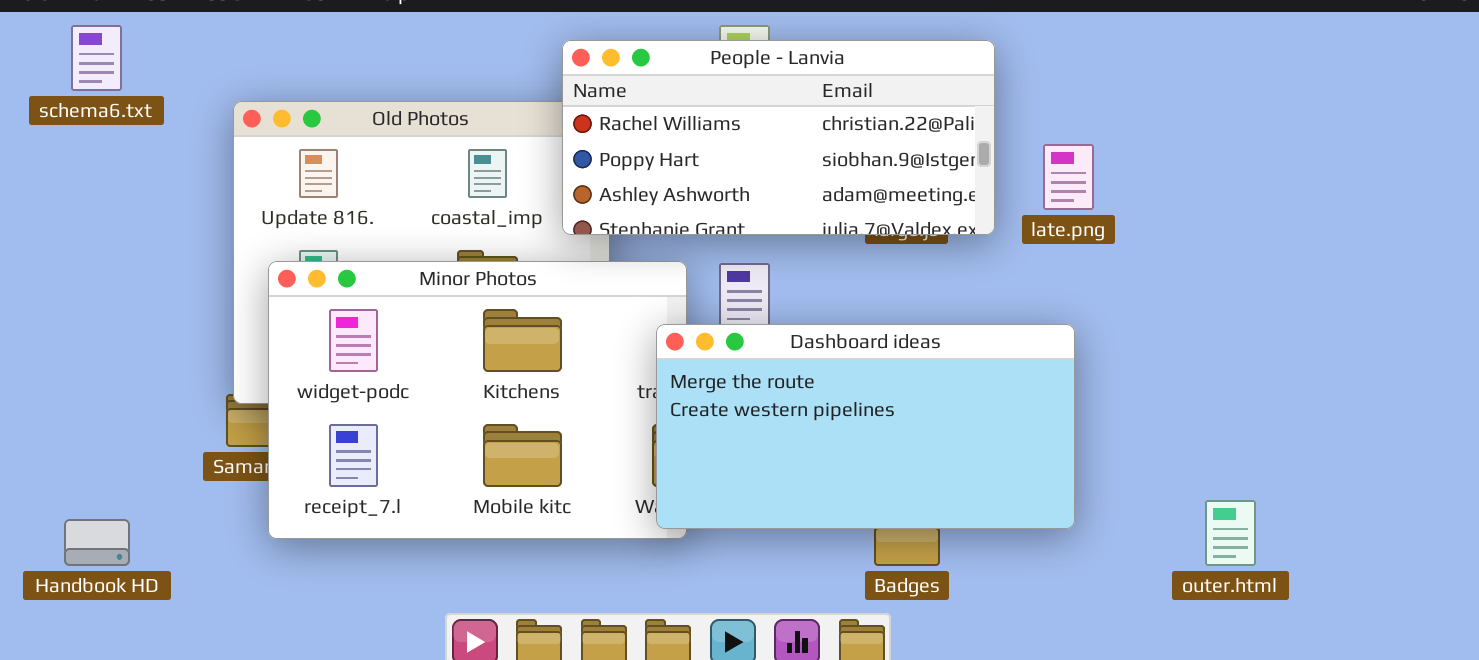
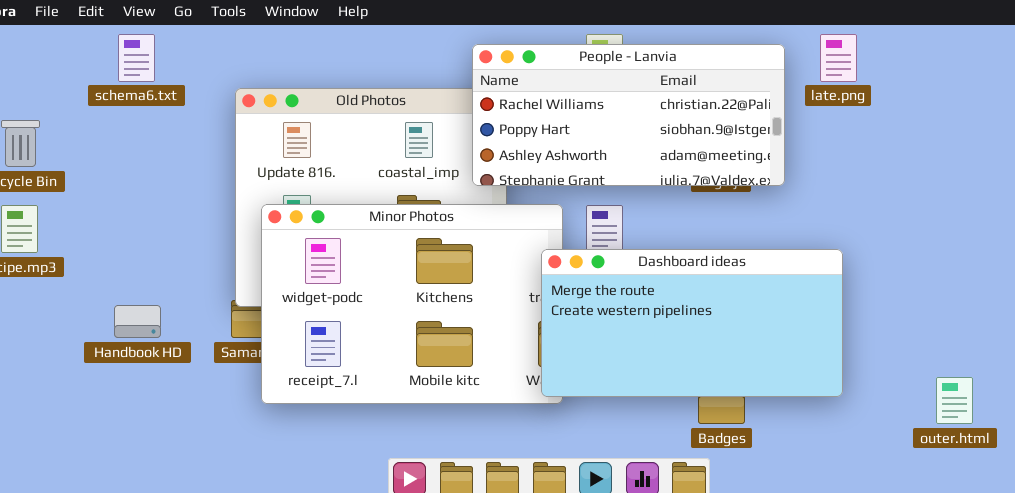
late.png: [1043,144,1094,210] -> [820,34,857,82], moved
Handbook HD: [64,519,130,566] -> [114,305,161,338], moved

